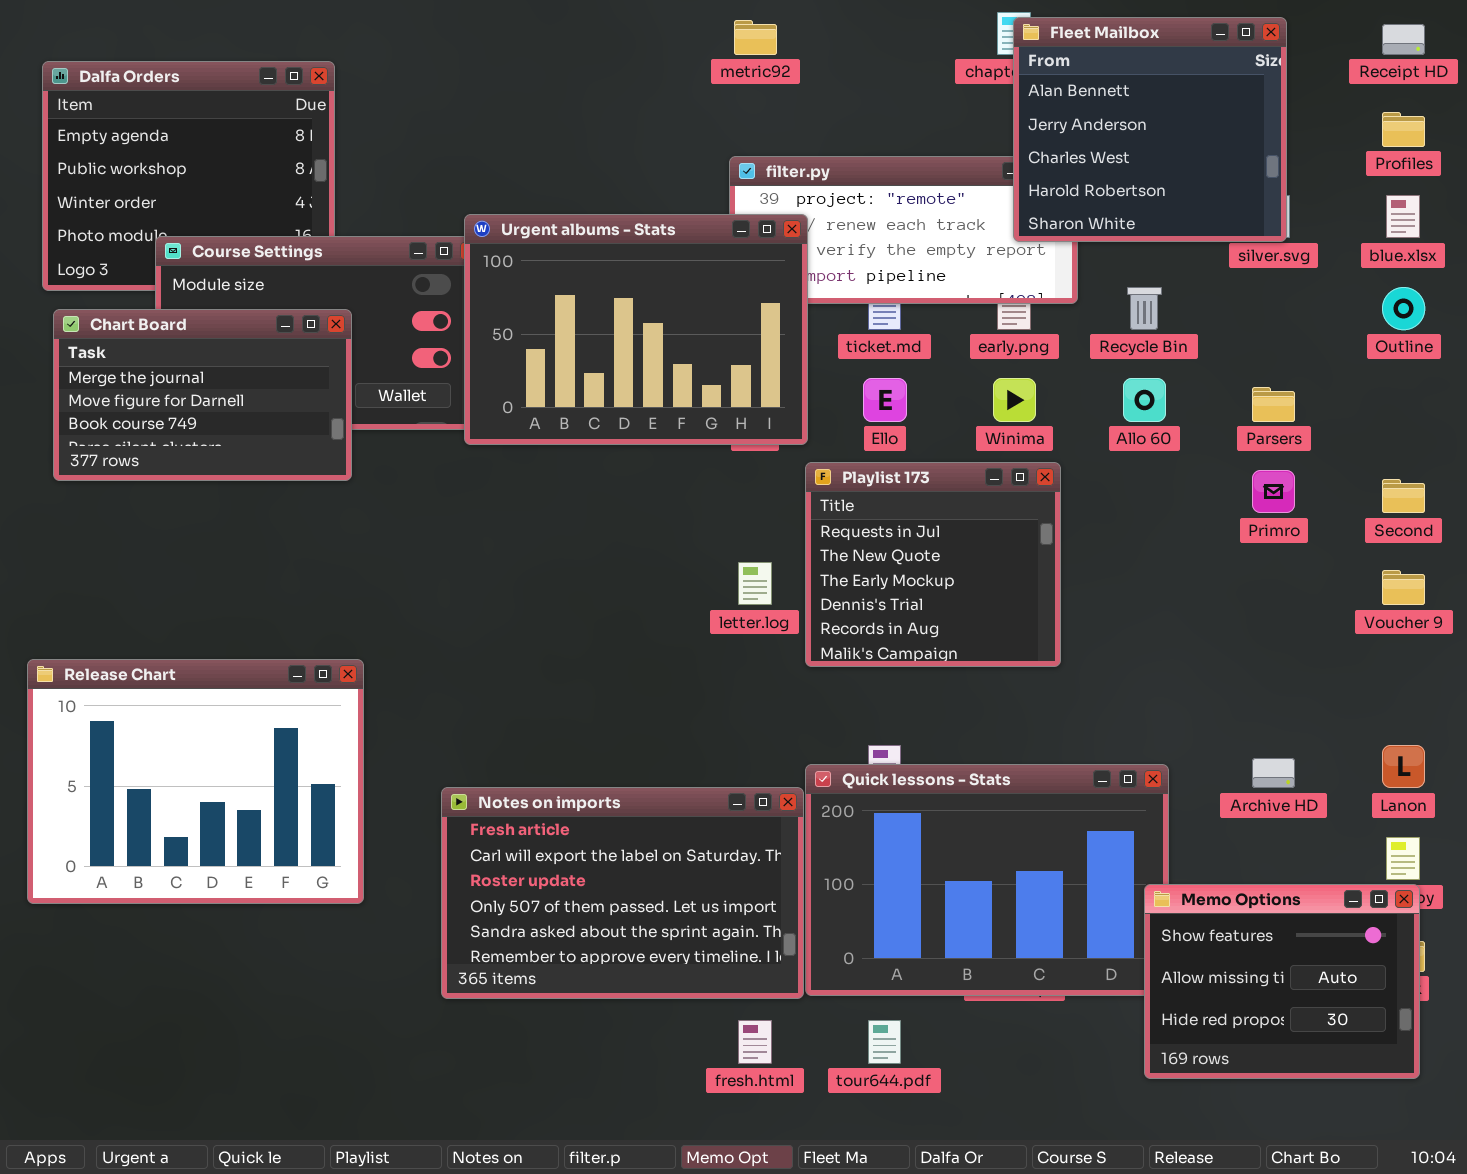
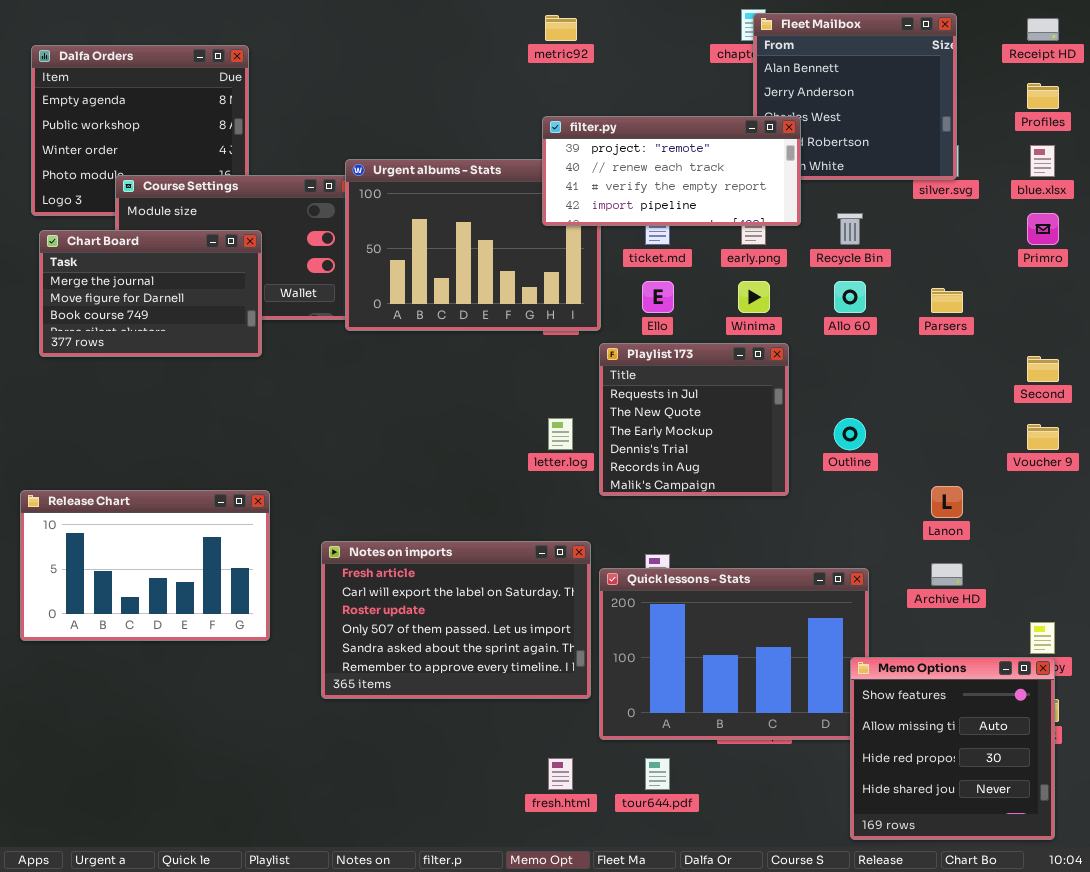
filter.py: [729,156,1078,304] -> [542,116,801,226], raised
Outline: [1382,287,1425,330] -> [834,418,866,450], moved
Primro: [1252,470,1295,513] -> [1027,213,1059,245], moved
Release Chart: [27,659,364,904] -> [20,490,270,641], resized
Lanon: [1382,745,1425,788] -> [931,486,963,518], moved
Notes on imports: [441,787,804,999] -> [321,541,591,699], moved
Memo Options: [1144,884,1420,1079] -> [850,657,1055,840], resized

